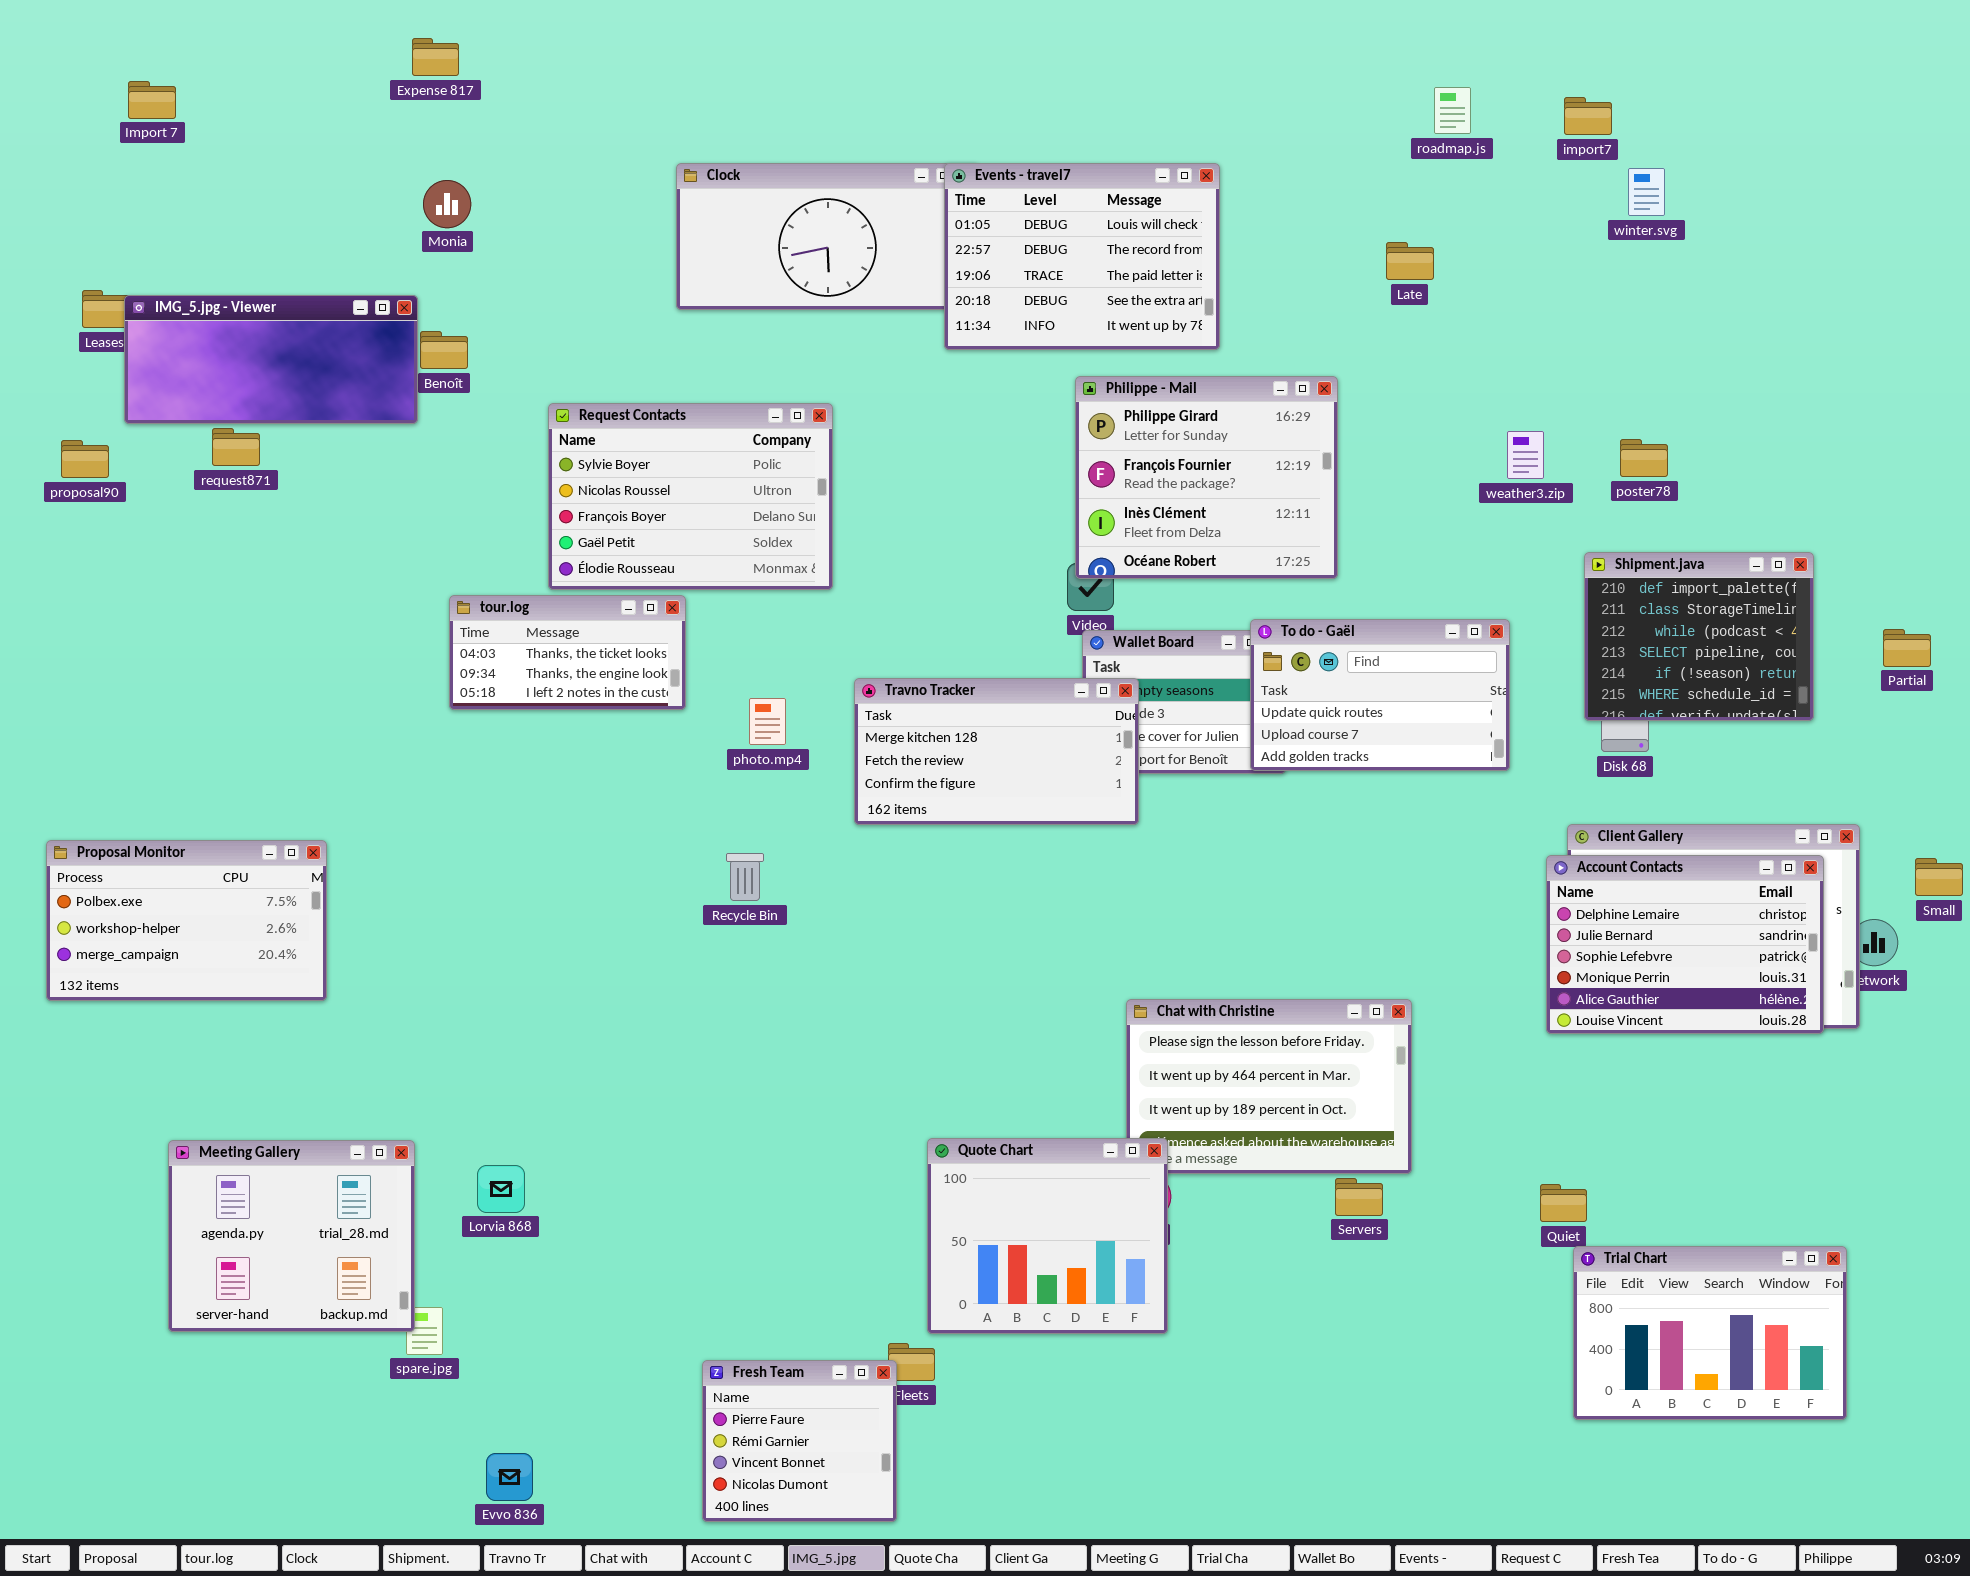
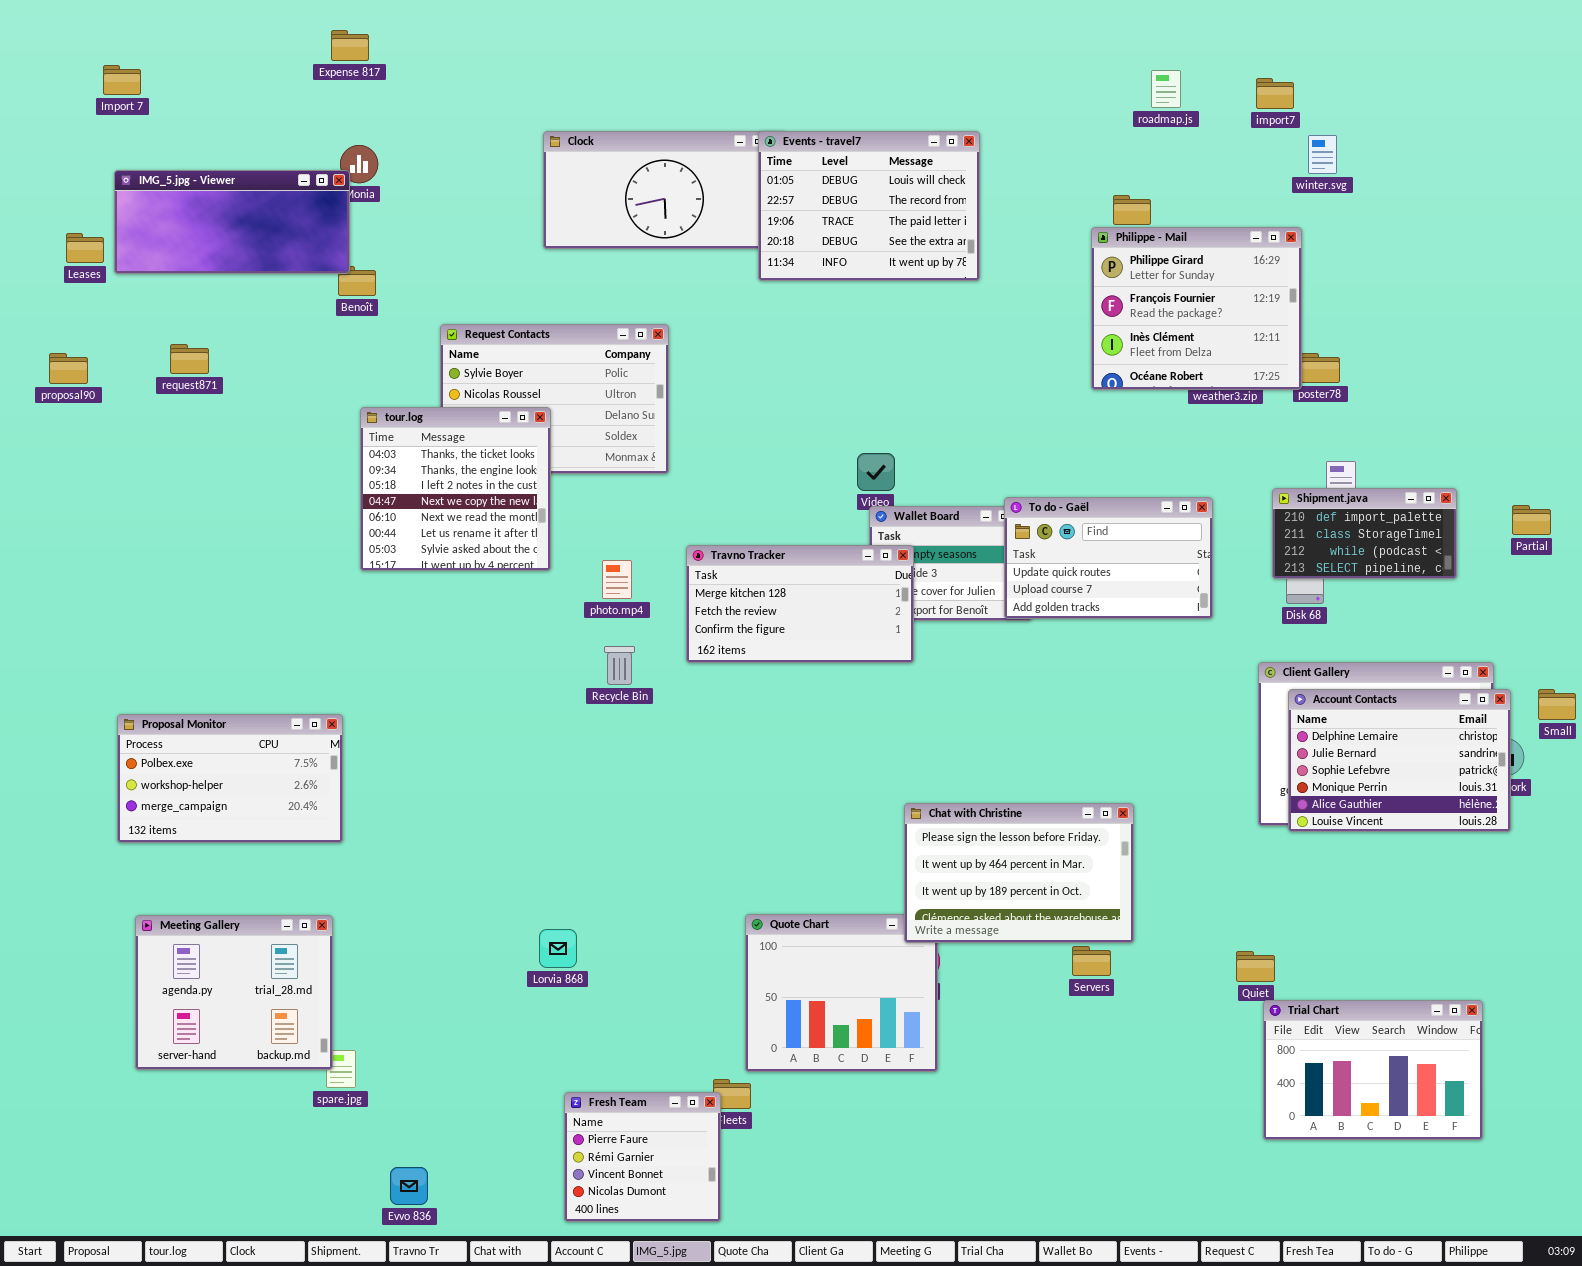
IMG_5.jpg - Viewer: [124,295,418,424] -> [114,170,350,274], moved
Philippe - Mail: [1075,376,1338,579] -> [1091,227,1302,390], moved
Shipment.java: [1584,552,1814,721] -> [1272,488,1457,579], resized
tour.log: [449,595,686,710] -> [360,407,551,571], resized
Proposal Monitor: [46,840,327,1001] -> [117,714,343,843], moved
Recycle Bin: [726,853,764,901] -> [604,646,635,685], moved
Account Contacts: [1546,855,1824,1034] -> [1288,689,1511,832], moved
Chat with Christine: [1126,999,1412,1174] -> [904,803,1134,943], raised
Lorvia 868: [477,1165,525,1213] -> [539,929,577,968], moved

